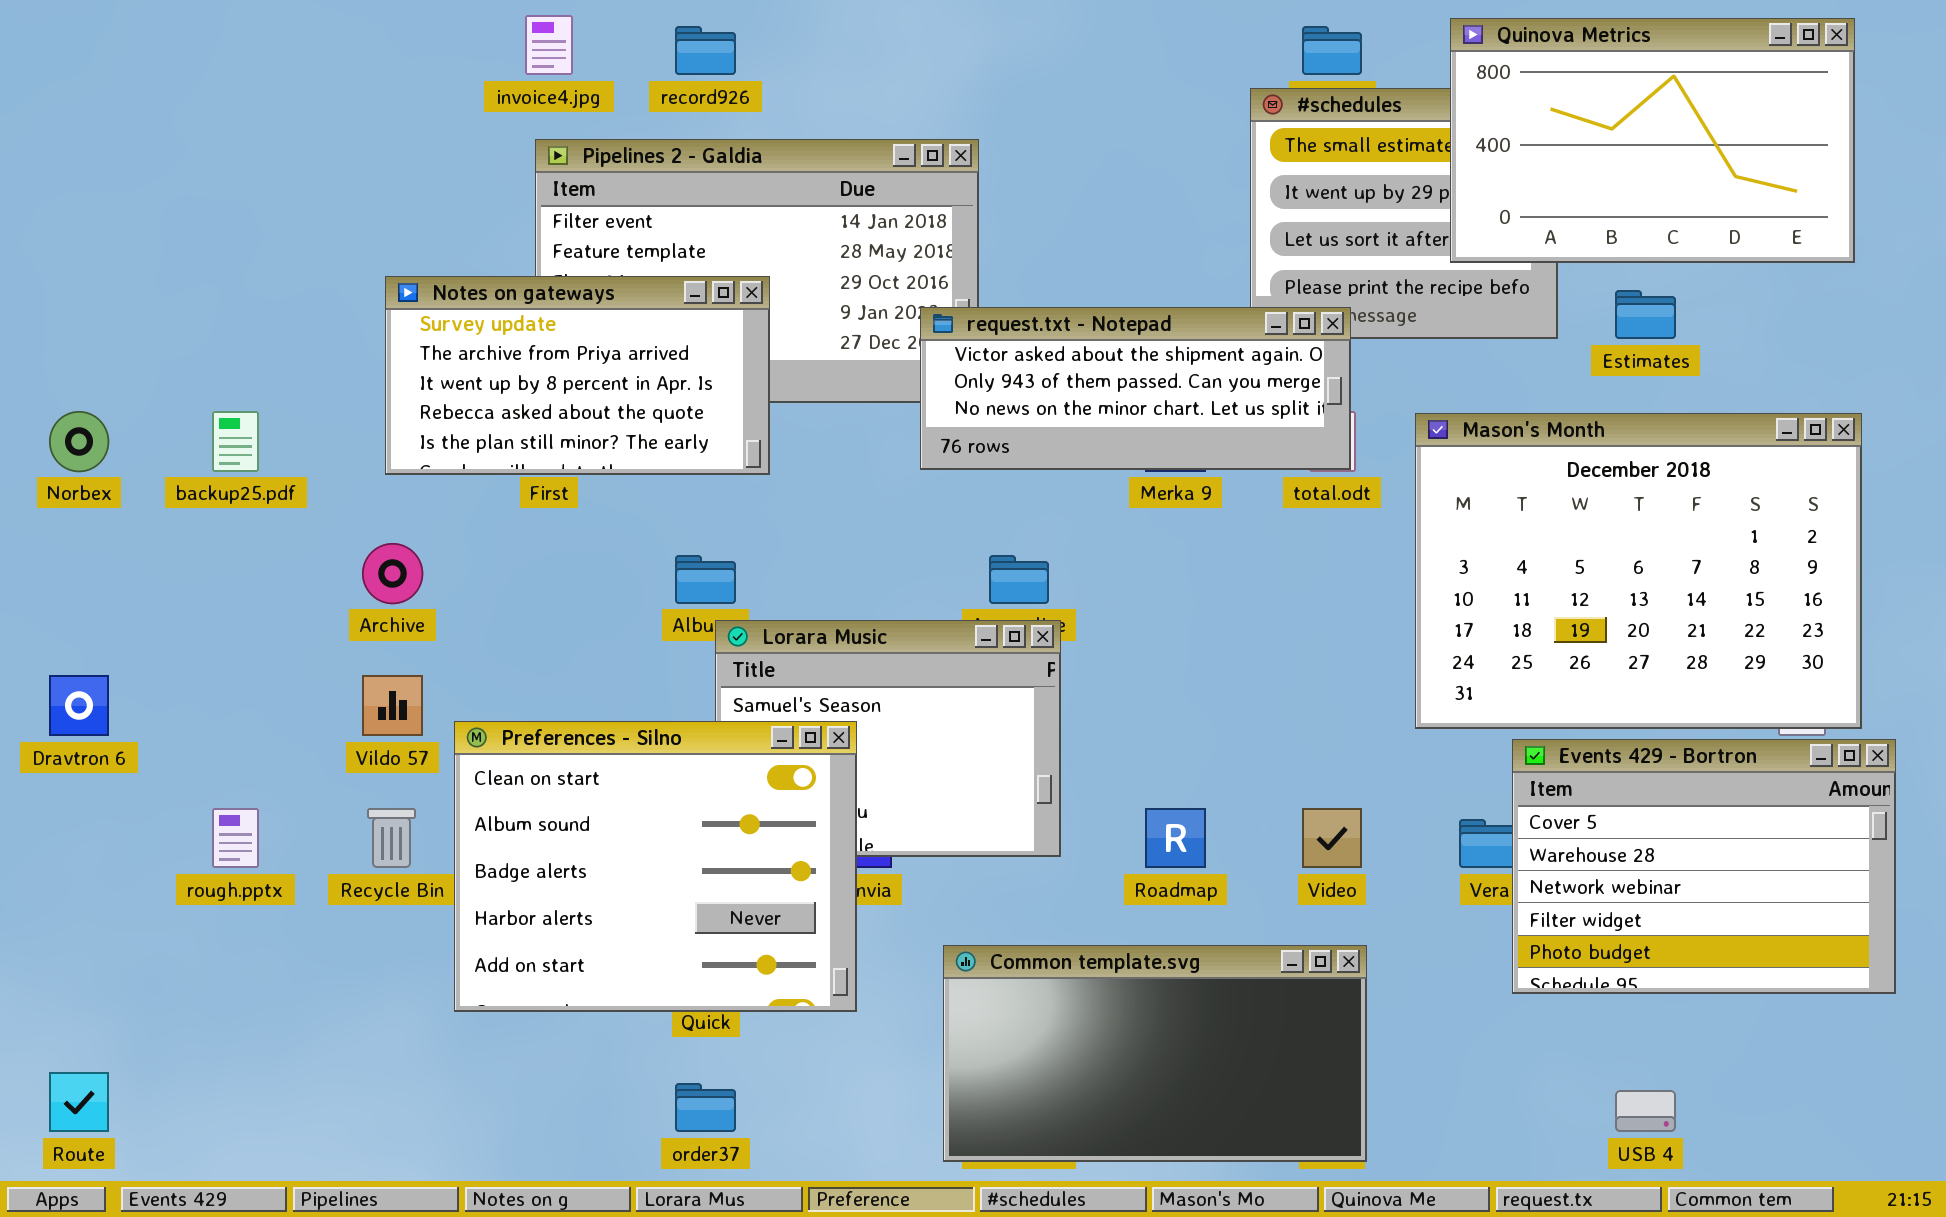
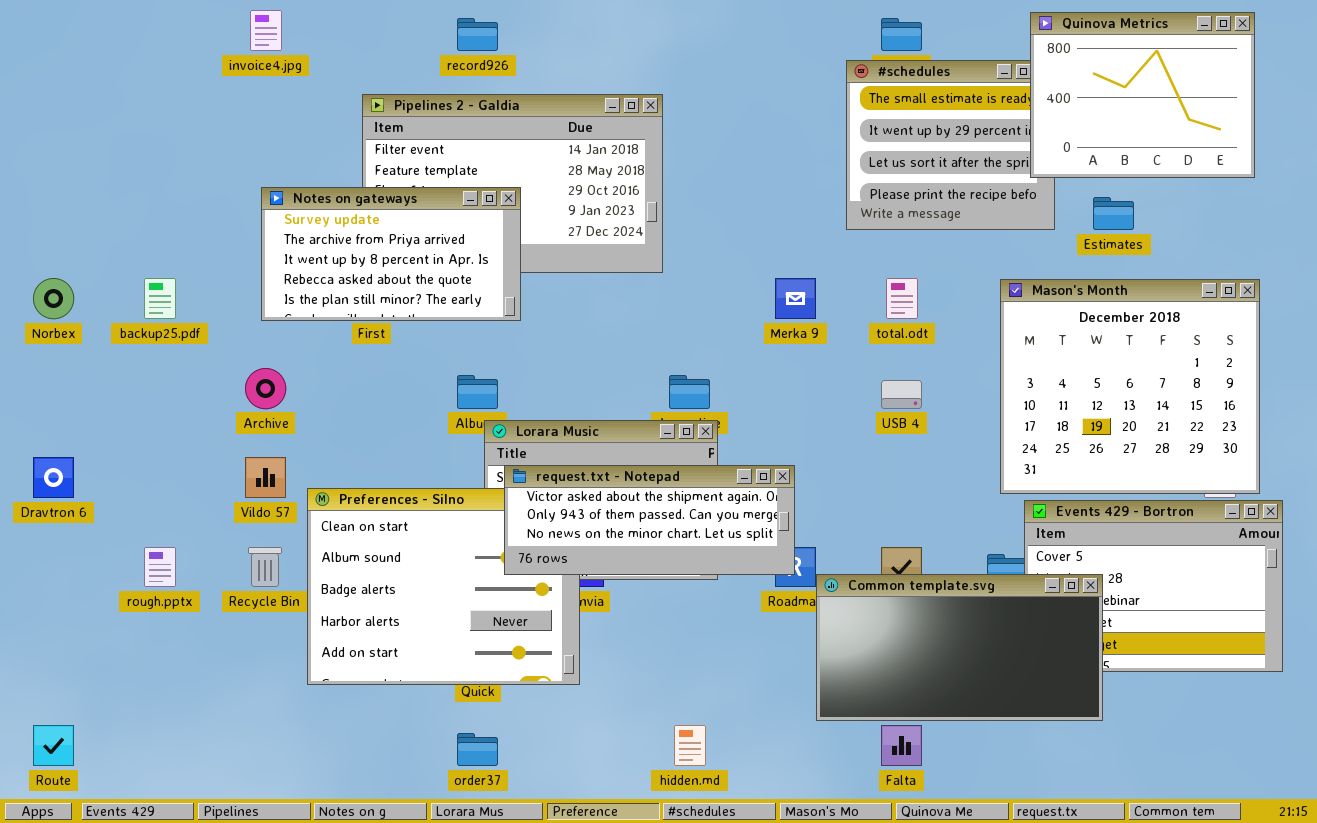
invoice4.jpg: [525,15,573,75] -> [250,10,282,51], moved
Quinova Metrics: [1450,18,1855,263] -> [1030,12,1255,178], resized
request.txt - Notepad: [920,307,1351,470] -> [504,465,795,575], moved
Mason's Month: [1415,413,1862,729] -> [1000,279,1260,494], resized
Common template.svg: [943,945,1367,1162] -> [816,574,1103,721], moved
USB 4: [1615,1090,1676,1132] -> [881,380,922,409], moved

